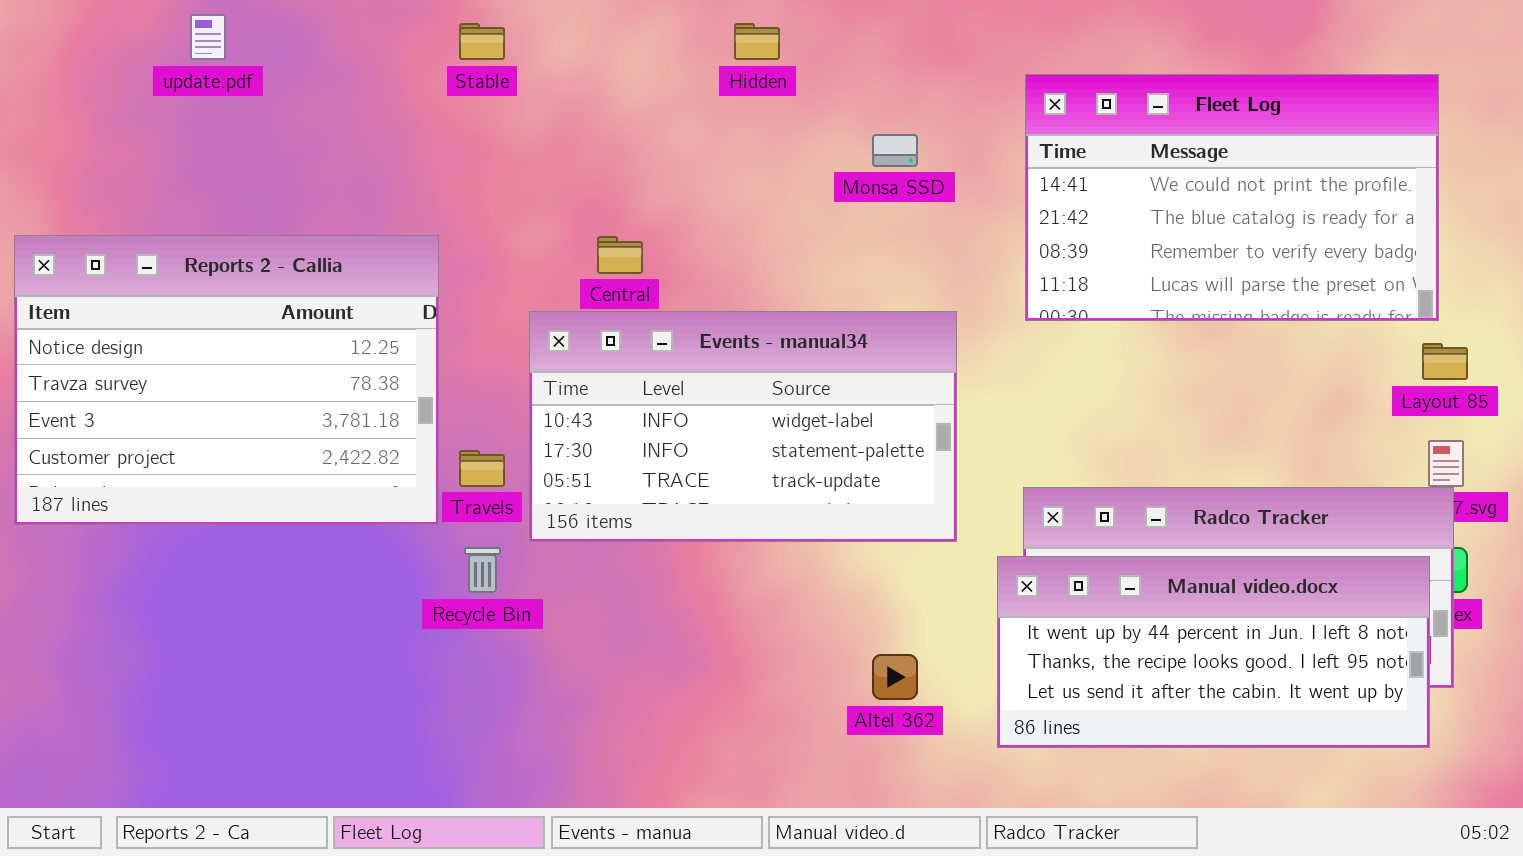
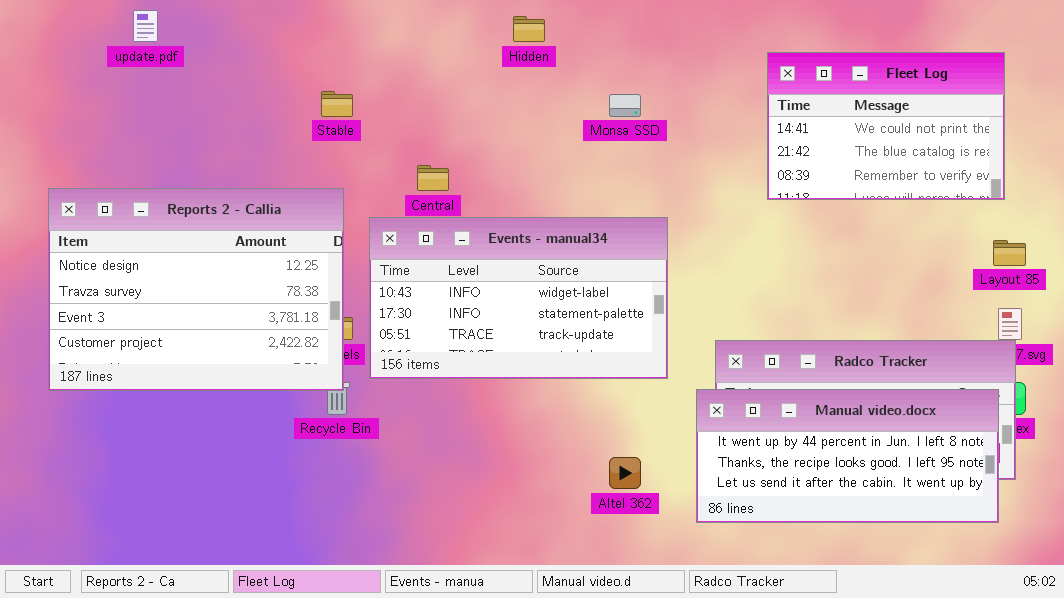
Stable: [459,23,505,60] -> [321,91,353,117], moved
Fleet Log: [1025,74,1439,321] -> [767,52,1005,200], resized
Reports 2 - Callia: [14,235,439,525] -> [48,188,344,391], moved

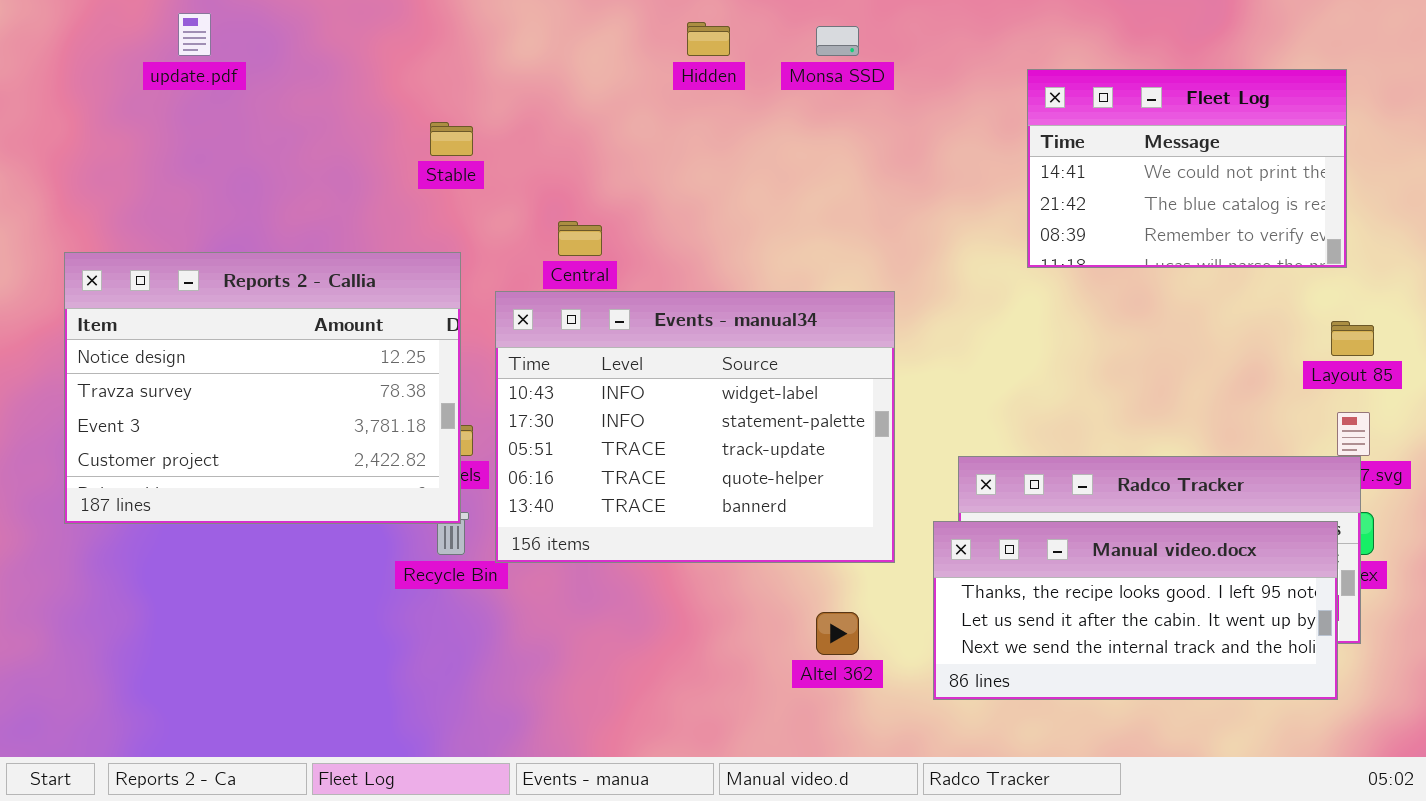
Monsa SSD: [609,94,641,117] -> [816,26,859,56], moved
Events - manual34: [369,217,668,379] -> [495,291,895,563], resized
Manual video.docx: [696,389,999,523] -> [933,521,1338,700], scrolled down 1 row

